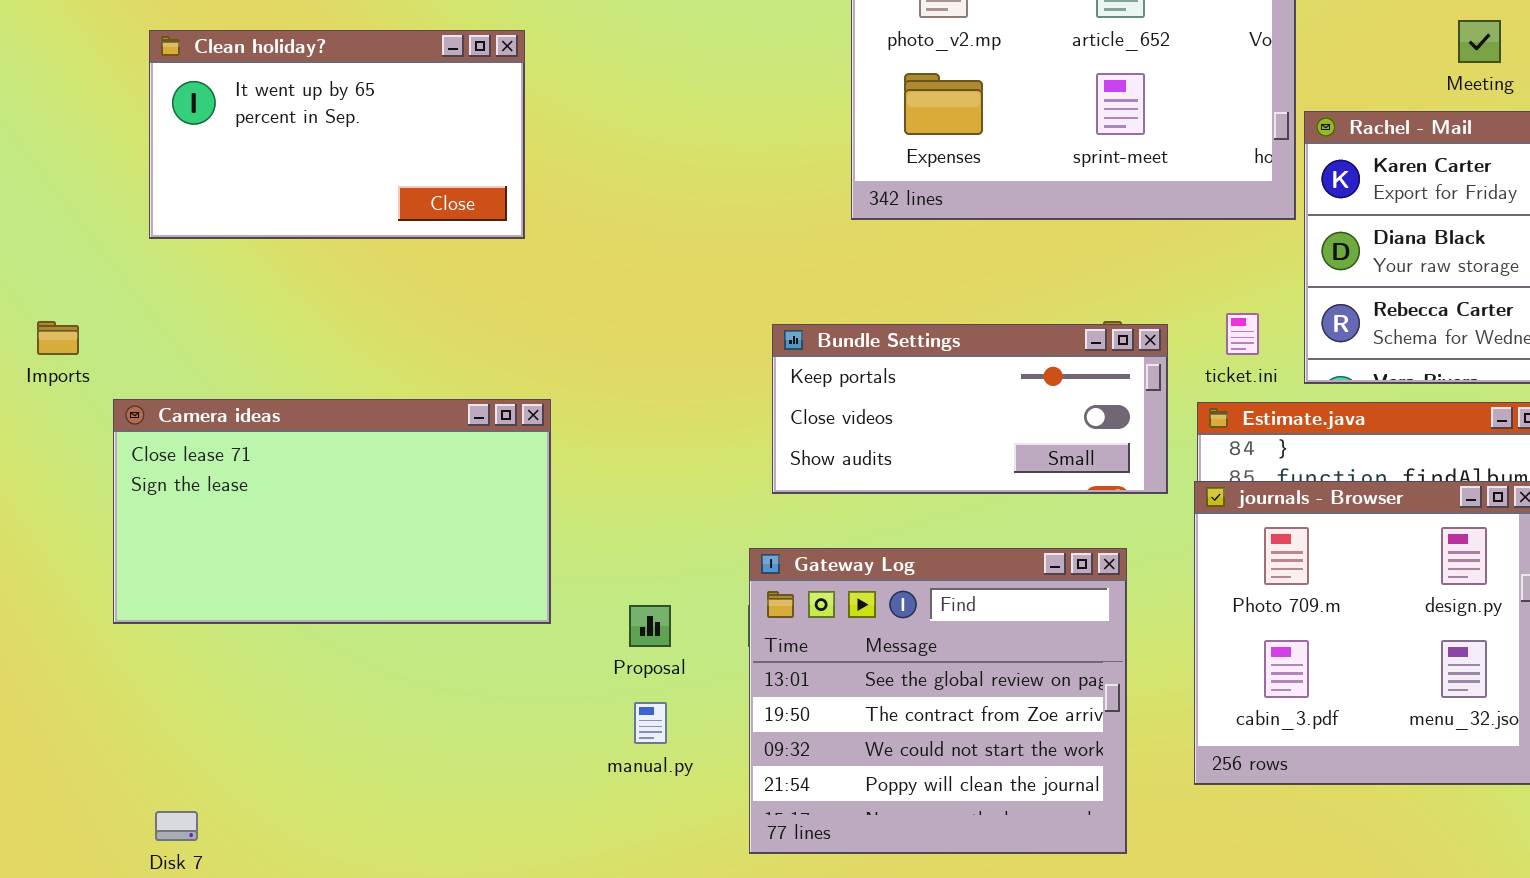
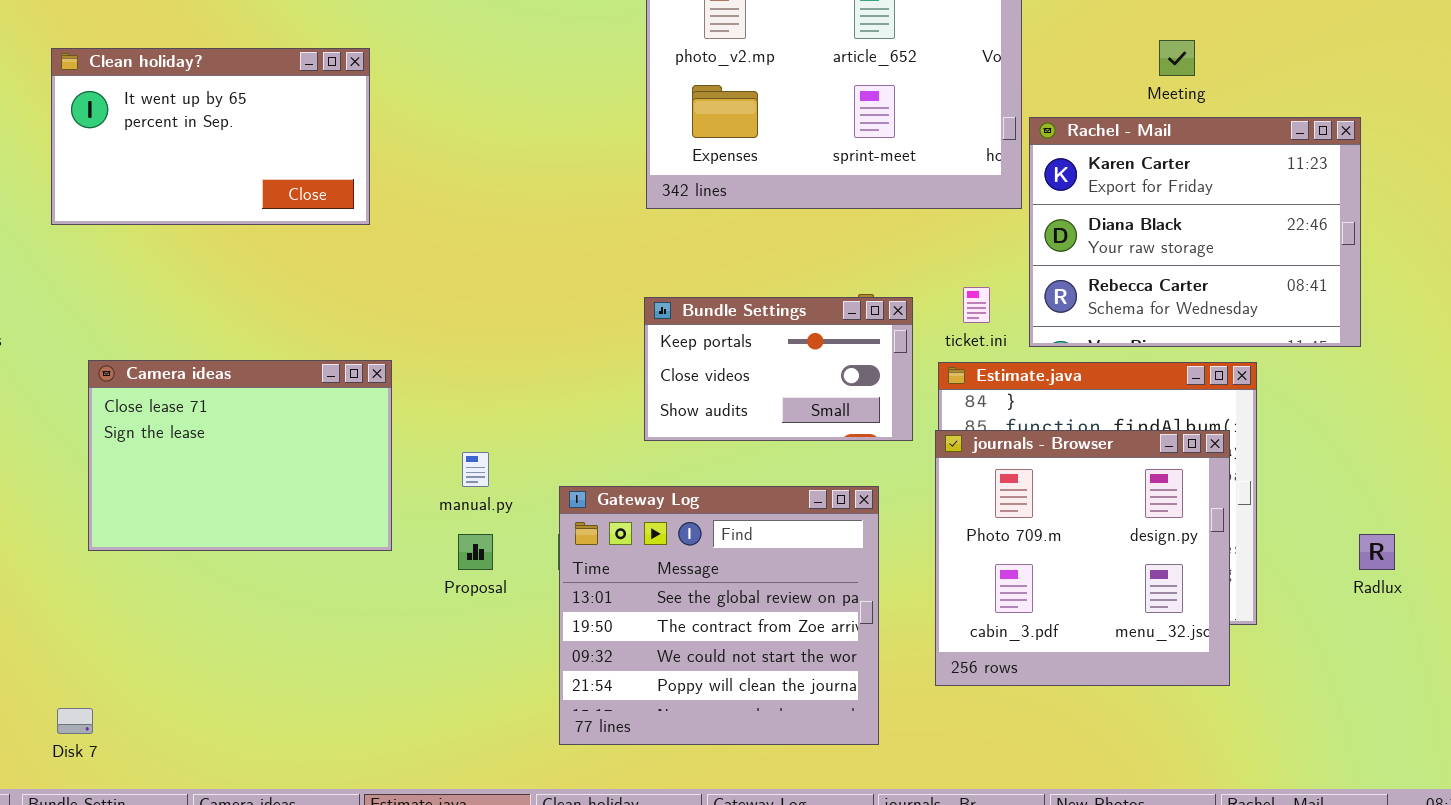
Bundle Settings: [772,324,1168,494] -> [644,297,913,441], resized
Camera ideas: [113,399,551,624] -> [88,360,392,551], resized
manual.py: [634,702,667,744] -> [462,452,489,487], moved

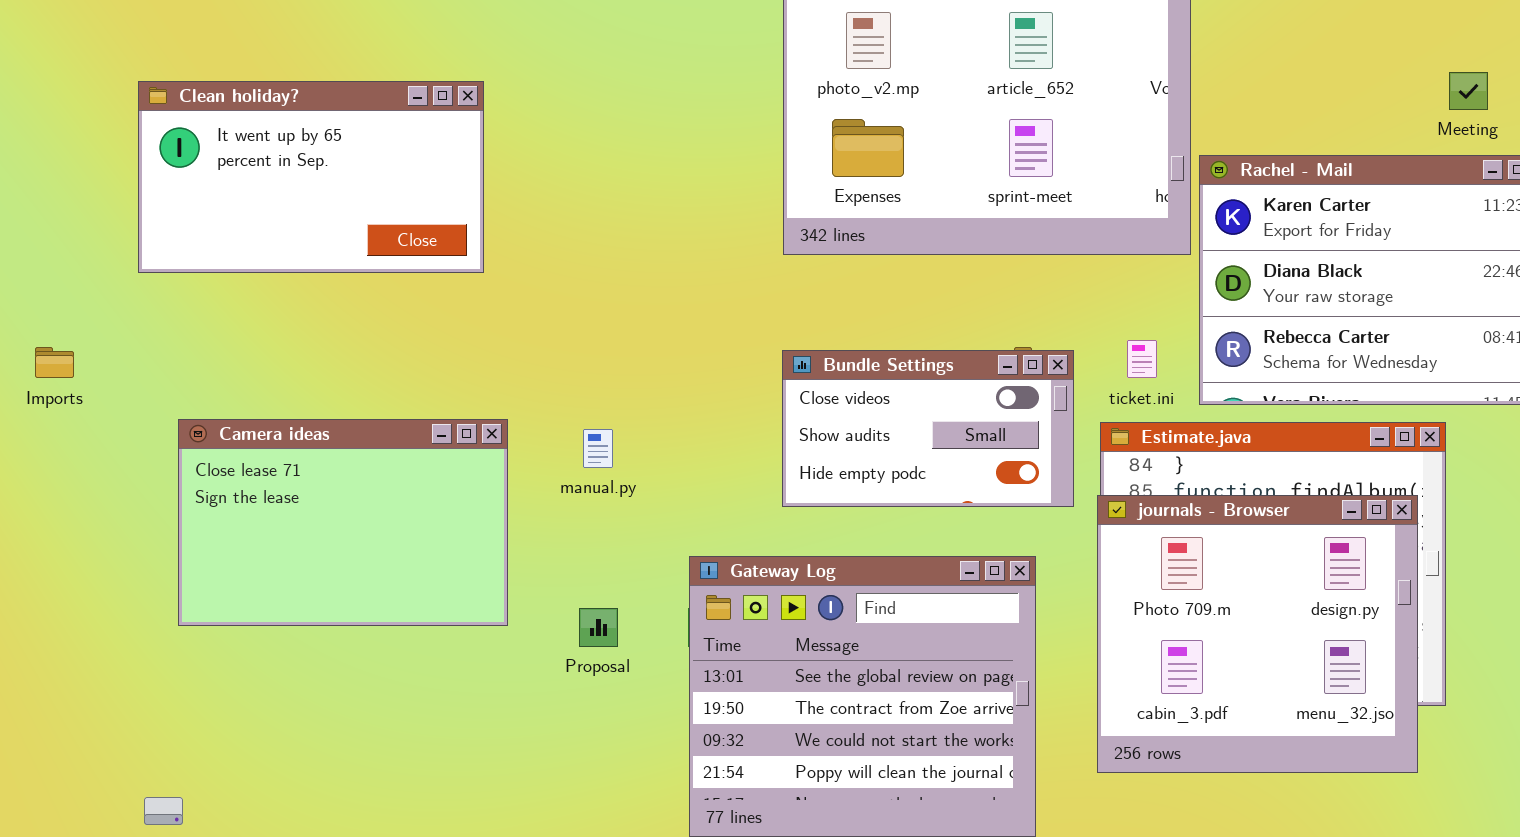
Meeting: [1159,40,1195,76] -> [1449,72,1488,110], moved
Bundle Settings: [644,297,913,441] -> [782,350,1074,507], scrolled down 1 row
manual.py: [462,452,489,487] -> [583,429,613,468], moved

